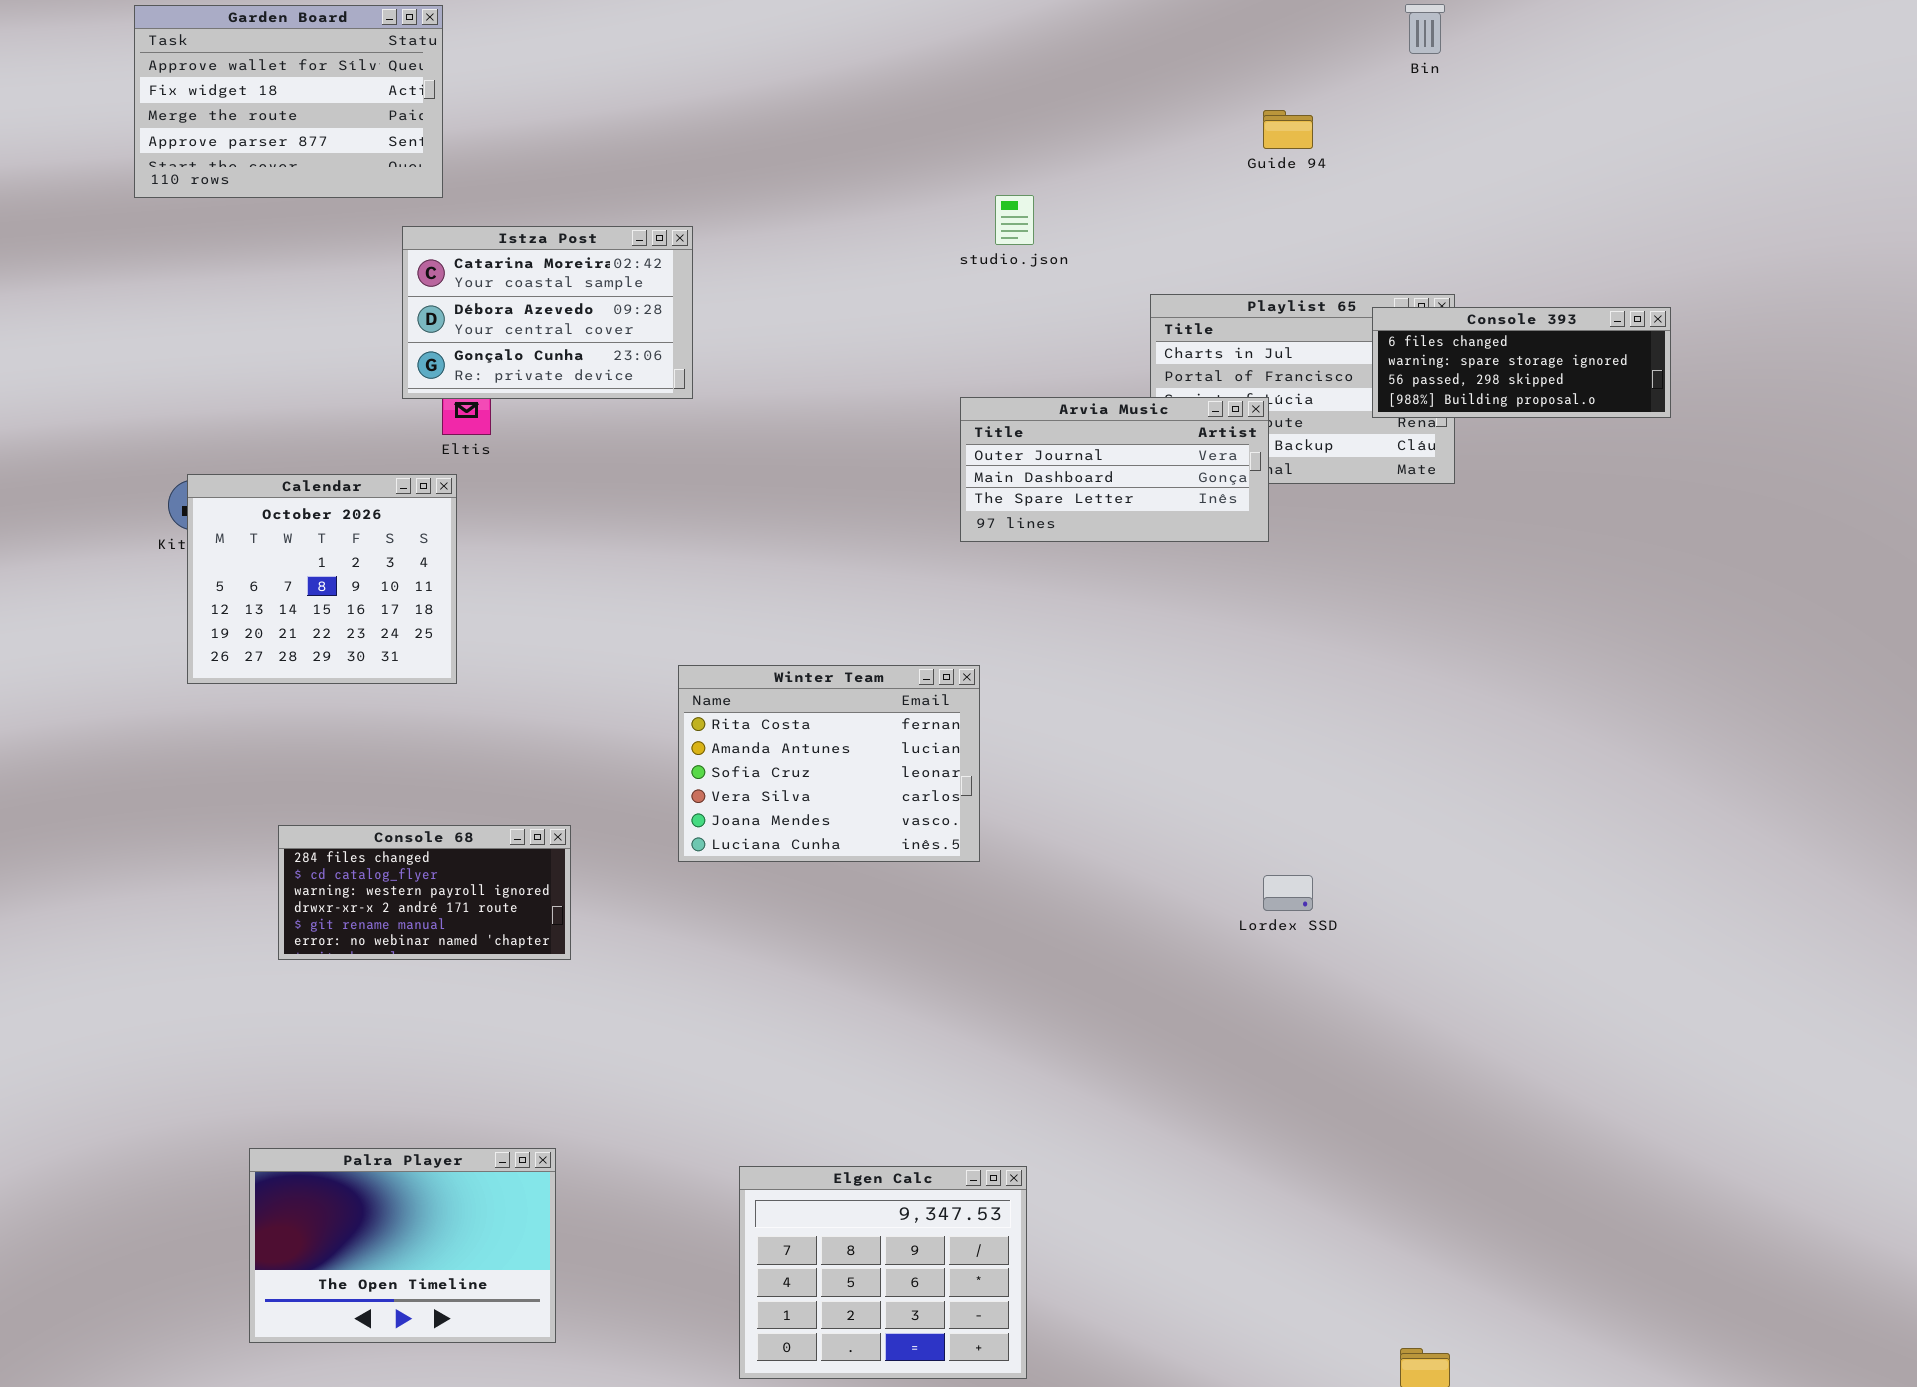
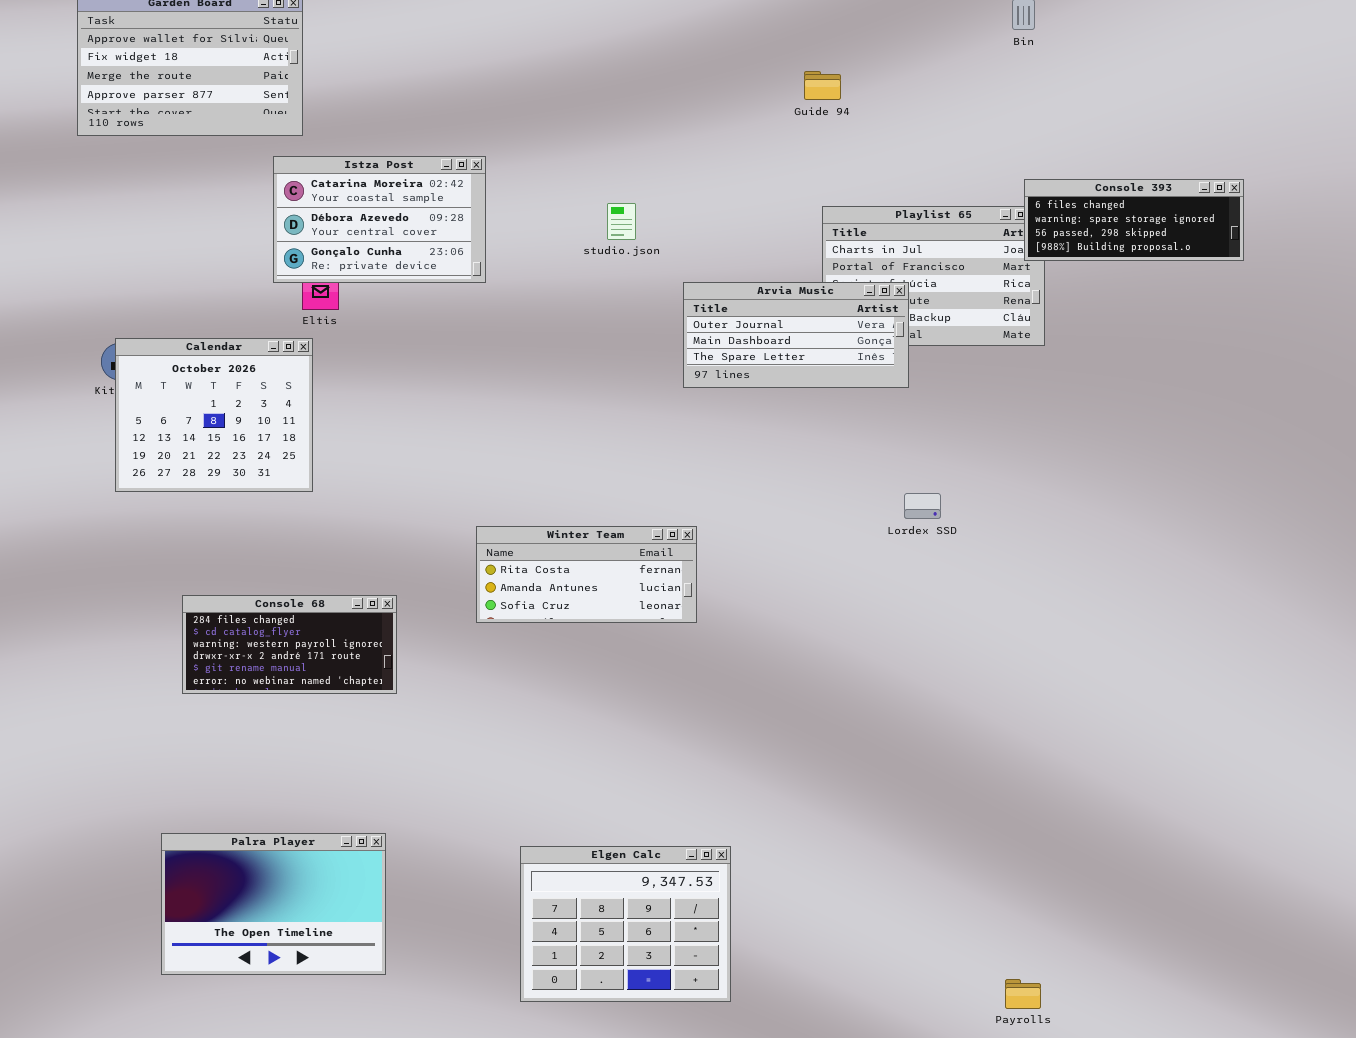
Guide 94: [1263,110,1313,149] -> [804,71,841,100], moved
studio.json: [995,195,1034,245] -> [607,203,636,240], moved
Console 393: [1372,307,1671,418] -> [1024,179,1244,261], moved
Winter Team: [678,665,980,862] -> [476,526,697,623], resized
Lordex SSD: [1263,875,1313,911] -> [904,493,941,519], moved

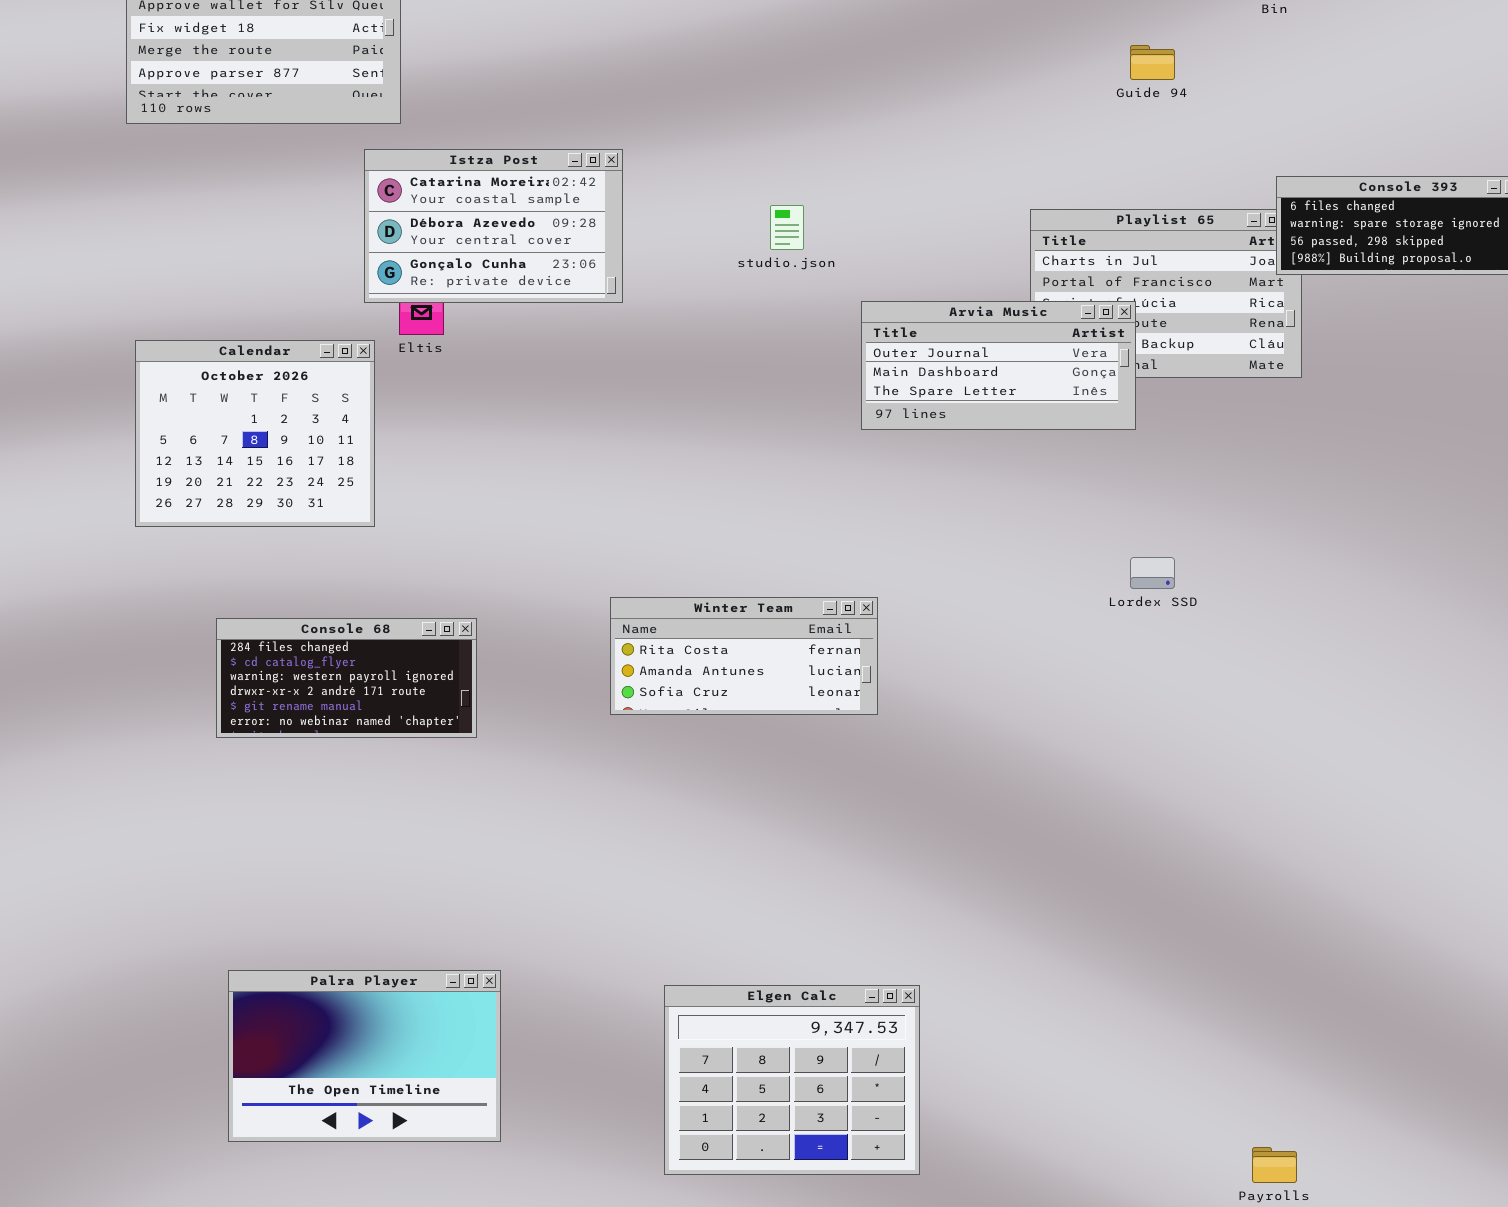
Guide 94: [804,71,841,100] -> [1130,45,1175,80], moved
Calendar: [115,338,313,492] -> [135,340,375,527], moved
Console 68: [182,595,397,694] -> [216,618,477,738], moved

